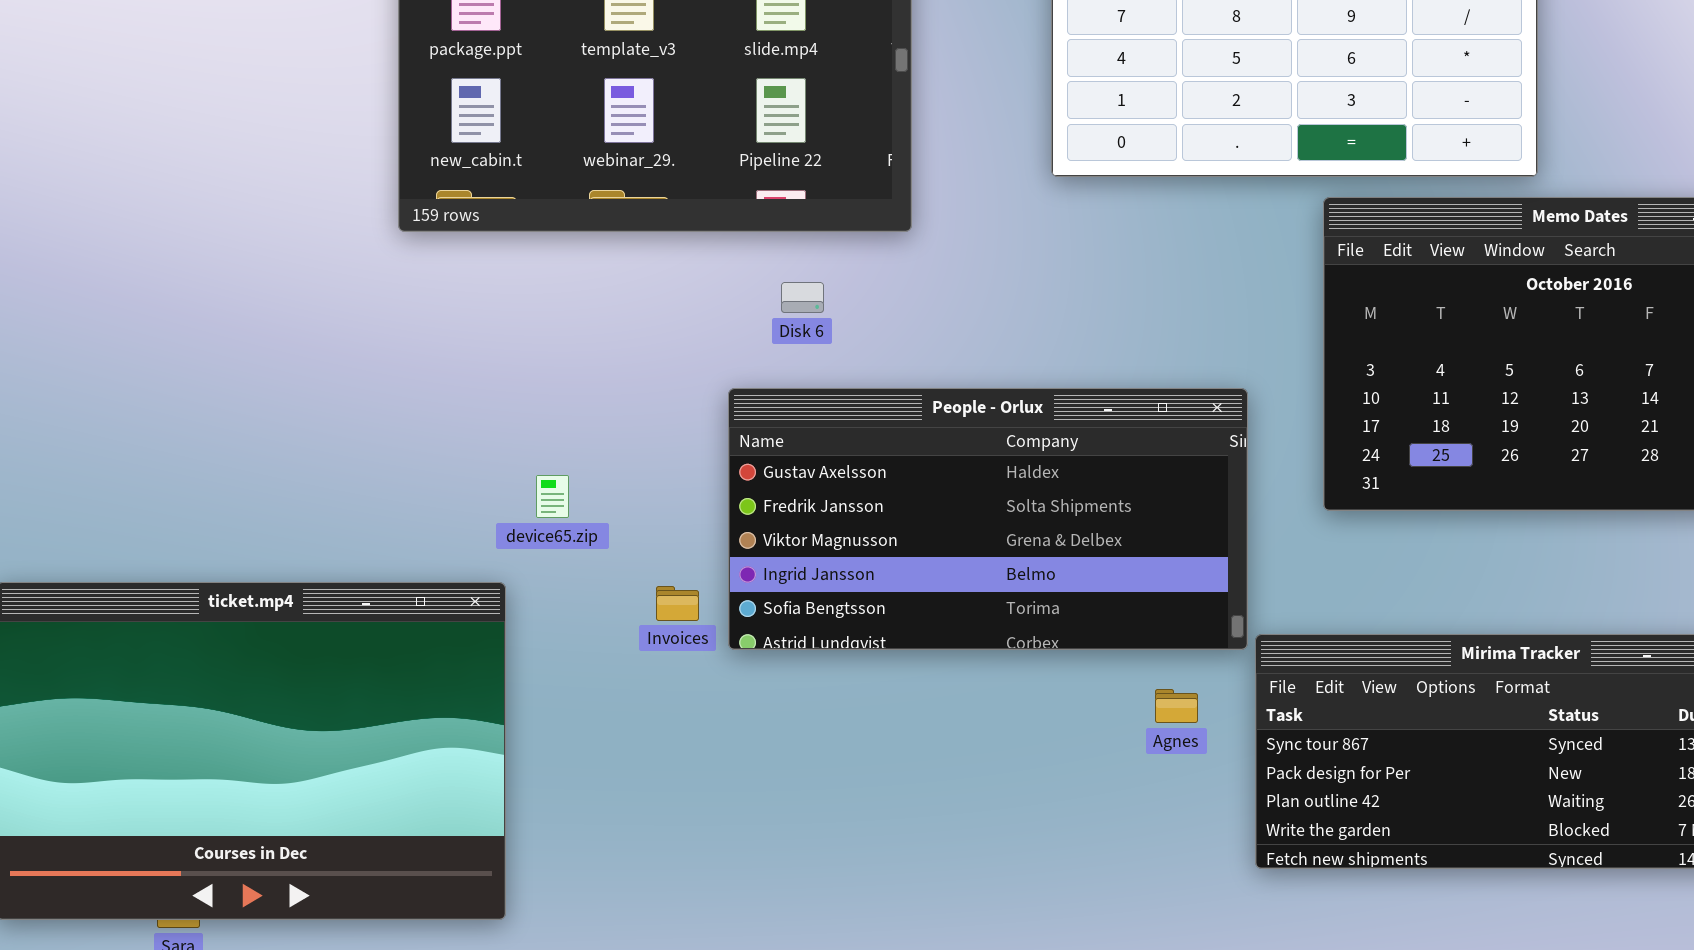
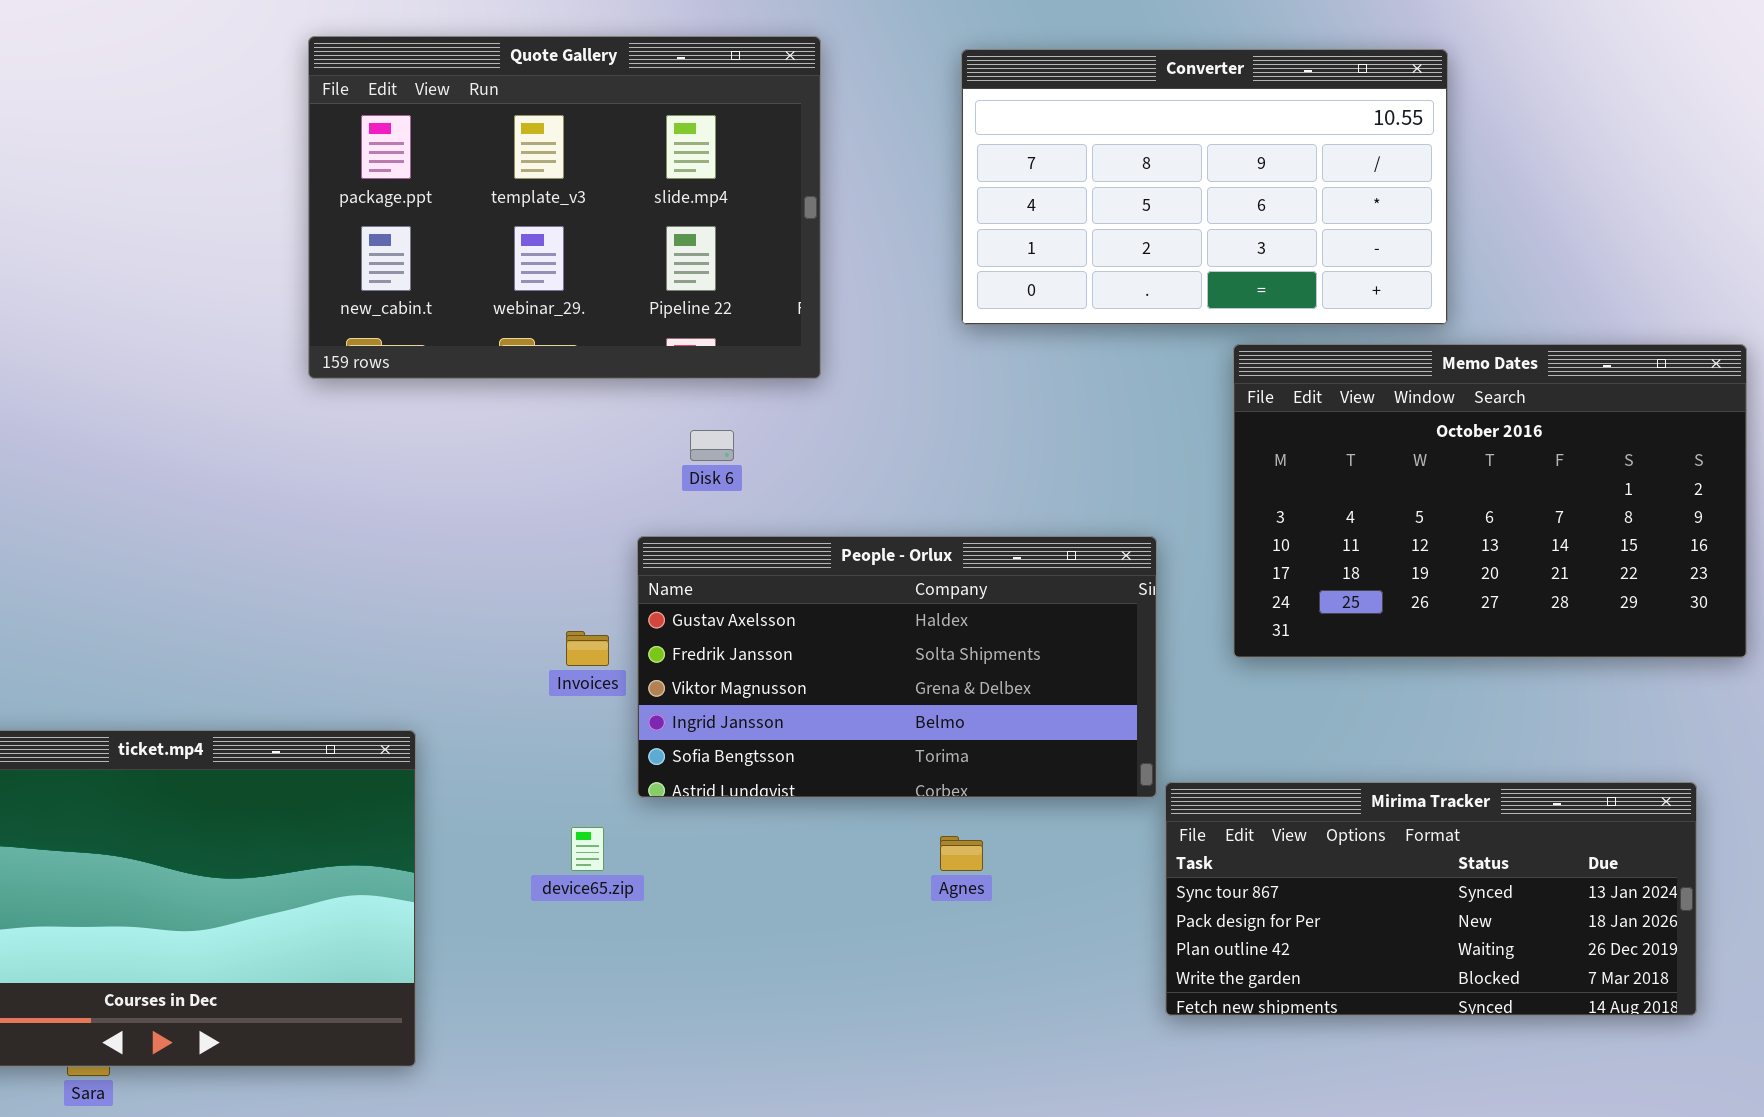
device65.zip: [536,475,569,518] -> [571,827,604,871], moved
Invoices: [656,586,699,621] -> [566,631,609,666], moved
Agnes: [1155,689,1198,723] -> [940,836,983,871], moved

